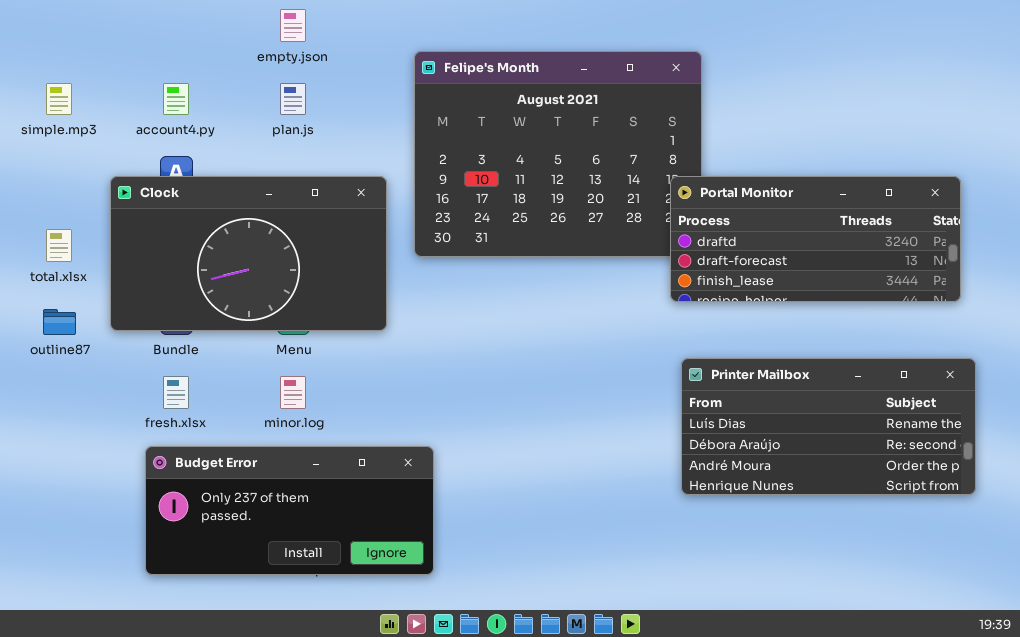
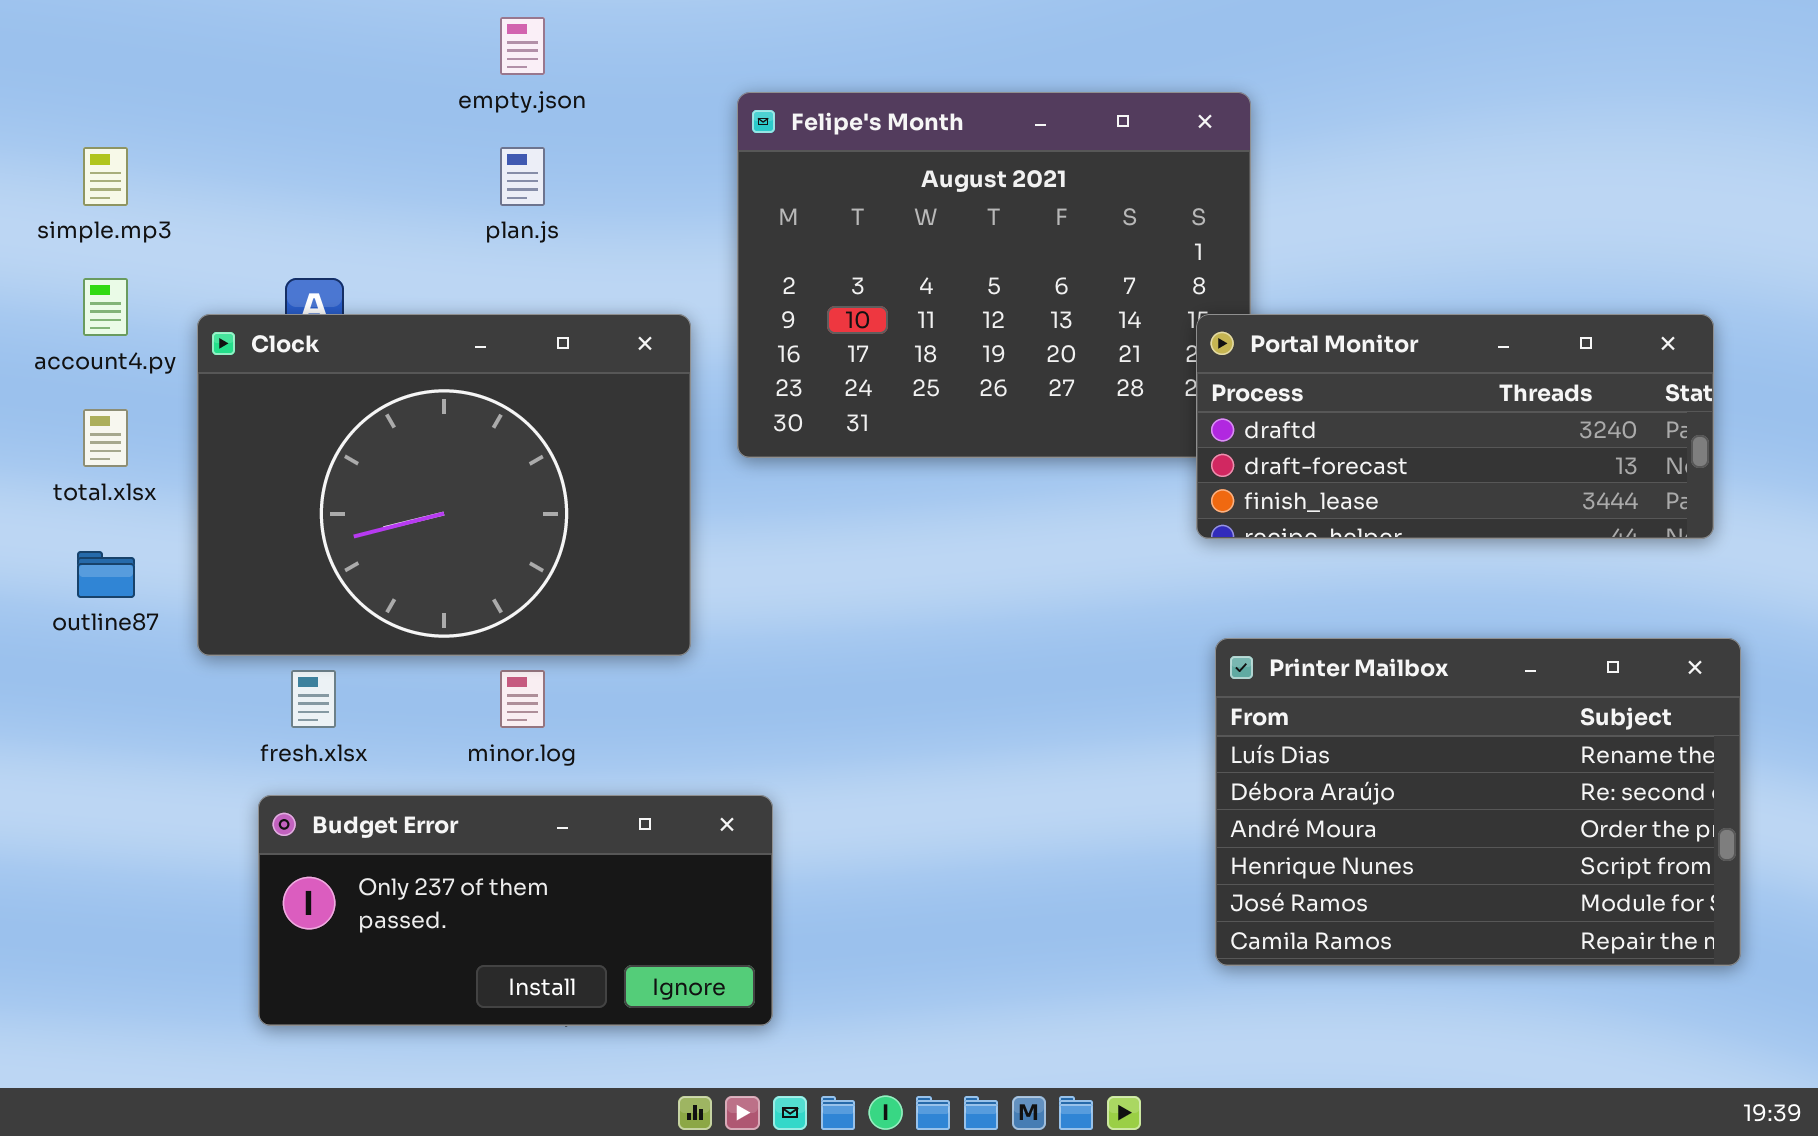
account4.py: [163,83,189,115] -> [83,278,128,336], moved
Clock: [110,176,387,331] -> [197,314,691,656], resized
Printer Mailbox: [681,358,976,495] -> [1215,638,1741,966], resized

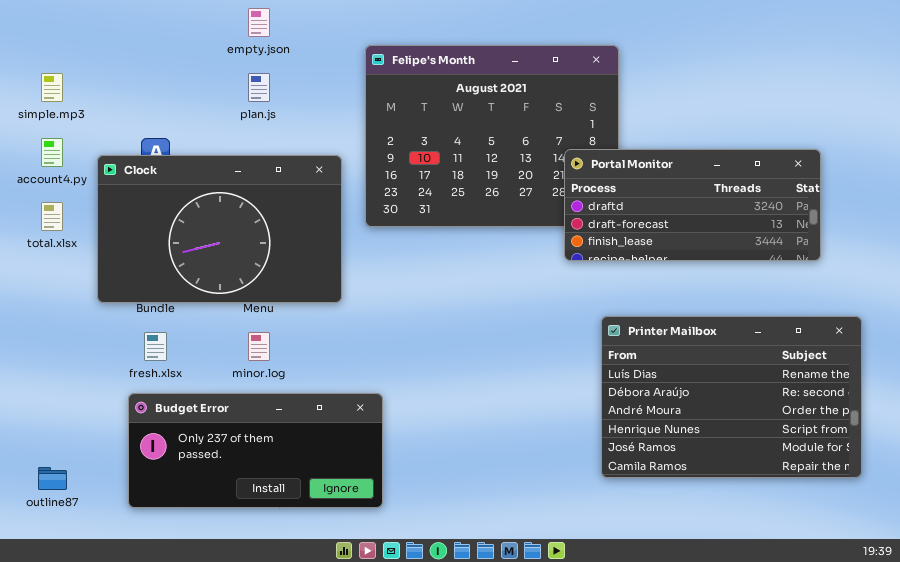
Clock: [197,314,691,656] -> [97,155,342,303], resized
Portal Monitor: [1196,314,1714,539] -> [564,149,821,261], moved
outline87: [77,551,135,598] -> [38,467,67,490], moved

